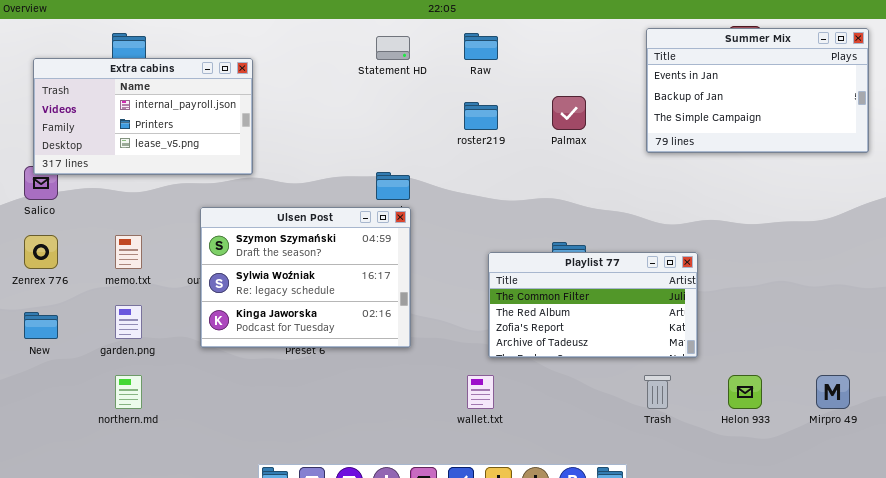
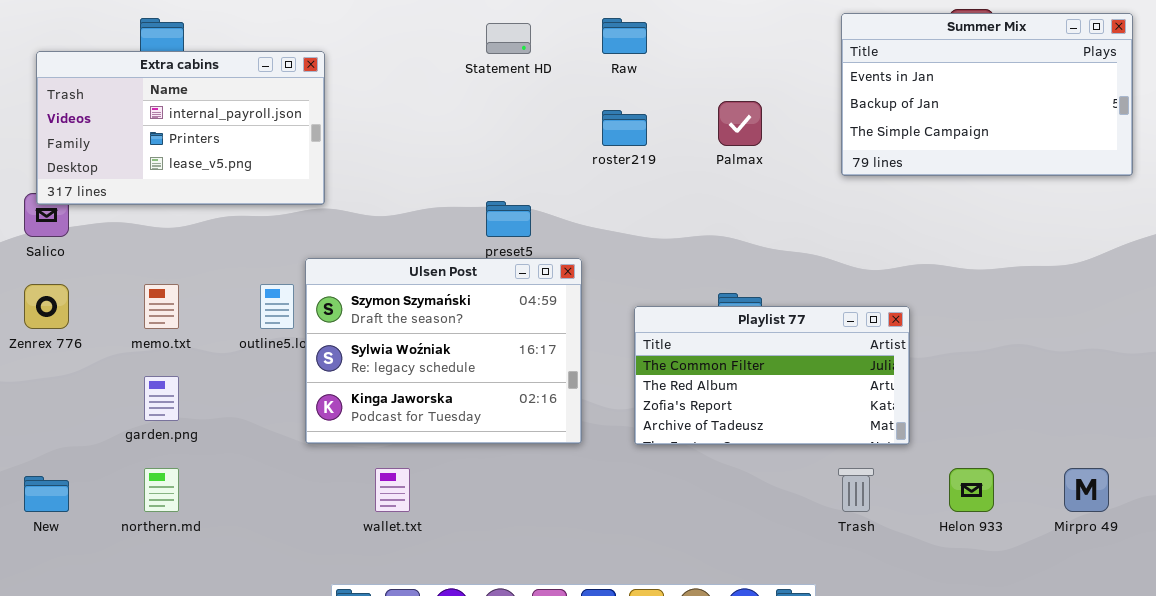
Ulsen Post: [200,207,411,348] -> [305,258,582,444], moved
New: [24,312,58,339] -> [24,476,69,512], moved
wallet.txt: [467,375,494,409] -> [375,468,410,512], moved

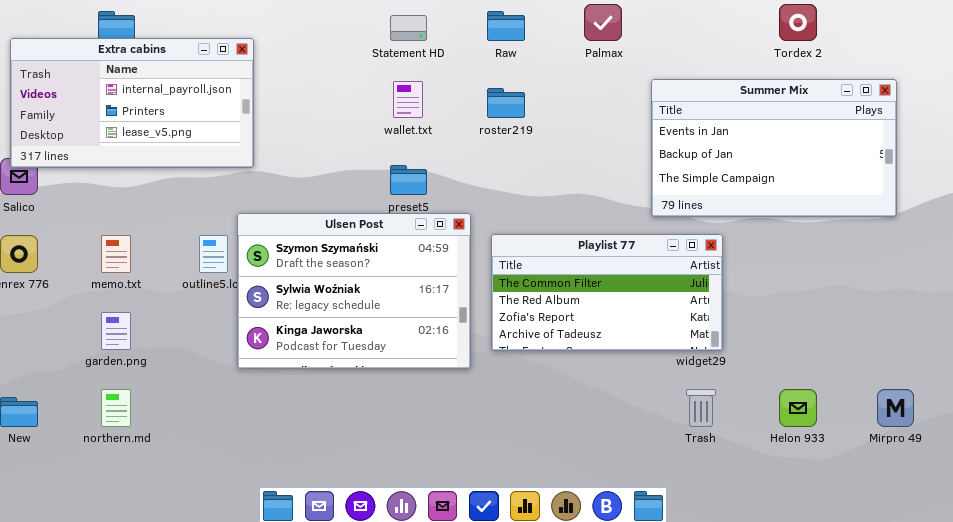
Summer Mix: [841,13,1133,176] -> [651,79,897,217], moved
Palmax: [718,101,762,146] -> [584,4,622,41], moved
Playlist 77: [634,306,910,445] -> [491,234,723,351], moved
wallet.txt: [375,468,410,512] -> [393,81,423,118], moved

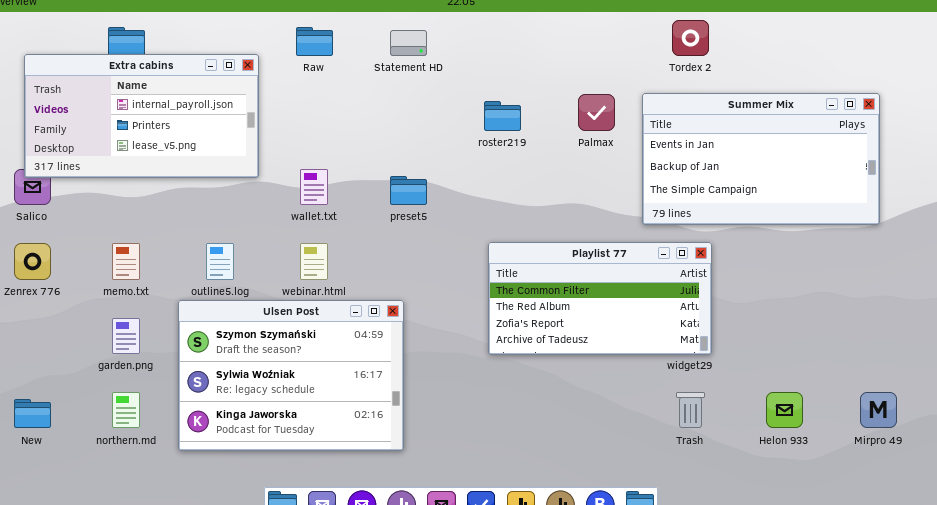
Palmax: [584,4,622,41] -> [578,94,615,131], moved
Tordex 2: [779,4,817,41] -> [672,20,709,56], moved
Raw: [487,11,525,41] -> [296,27,333,56], moved
wallet.txt: [393,81,423,118] -> [300,169,328,205], moved
Ulsen Post: [237,213,471,369] -> [178,300,404,451], moved

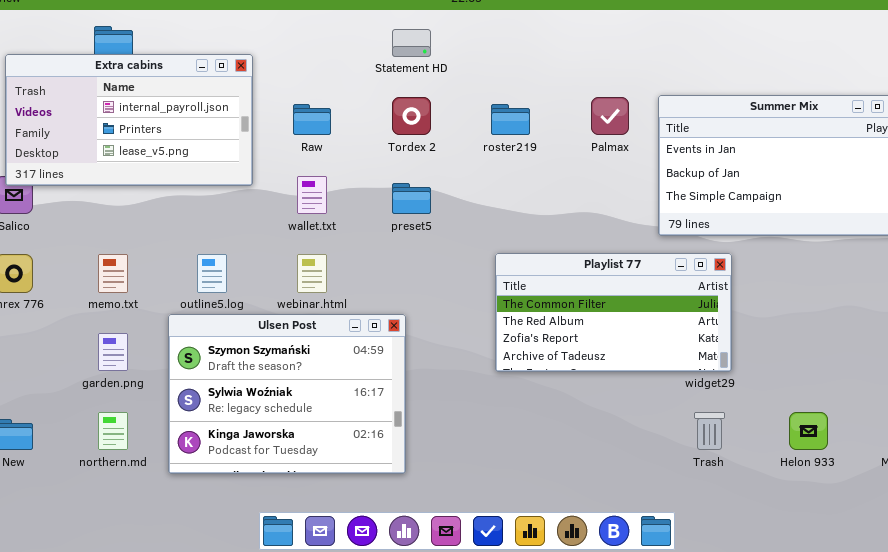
Tordex 2: [672,20,709,56] -> [392,97,431,135], moved
Raw: [296,27,333,56] -> [293,104,331,135], moved

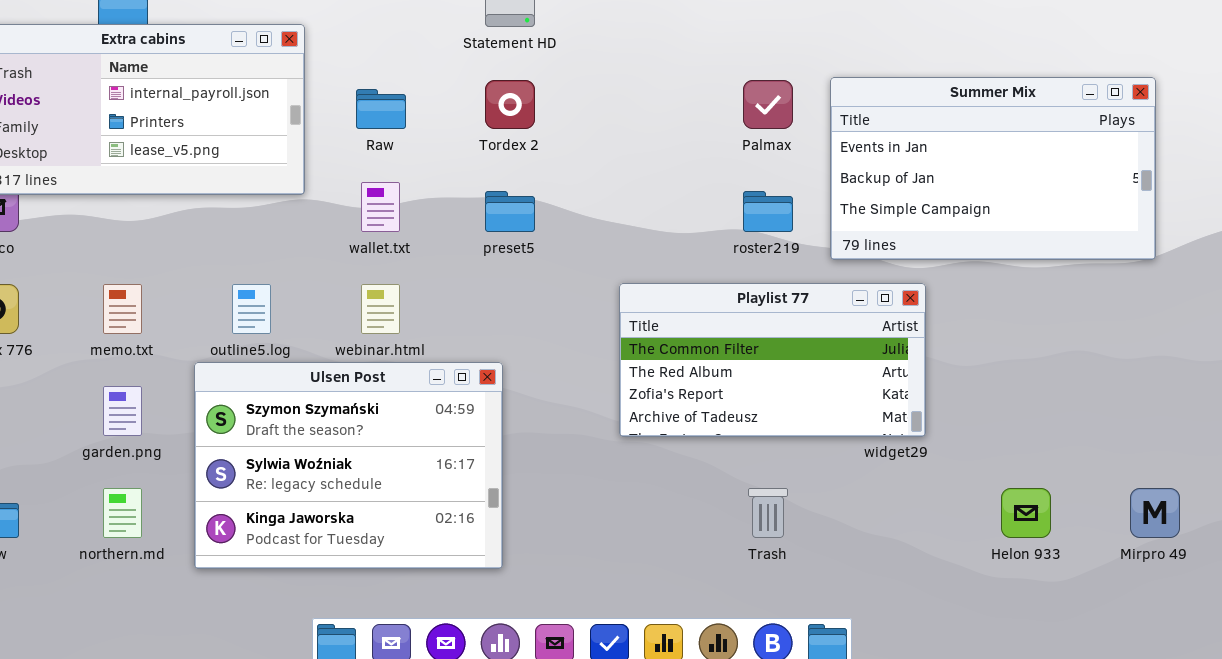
roster219: [491,104,530,135] -> [743,191,793,232], moved
Trash: [694,412,725,450] -> [748,488,788,538], moved

